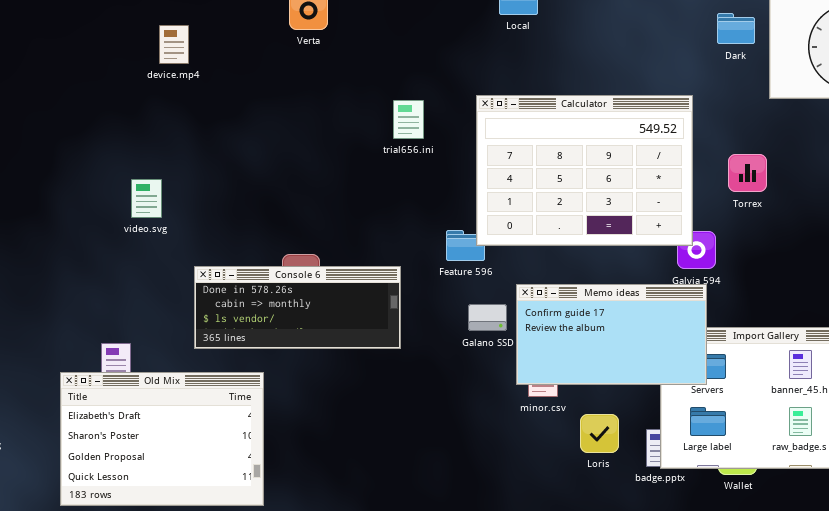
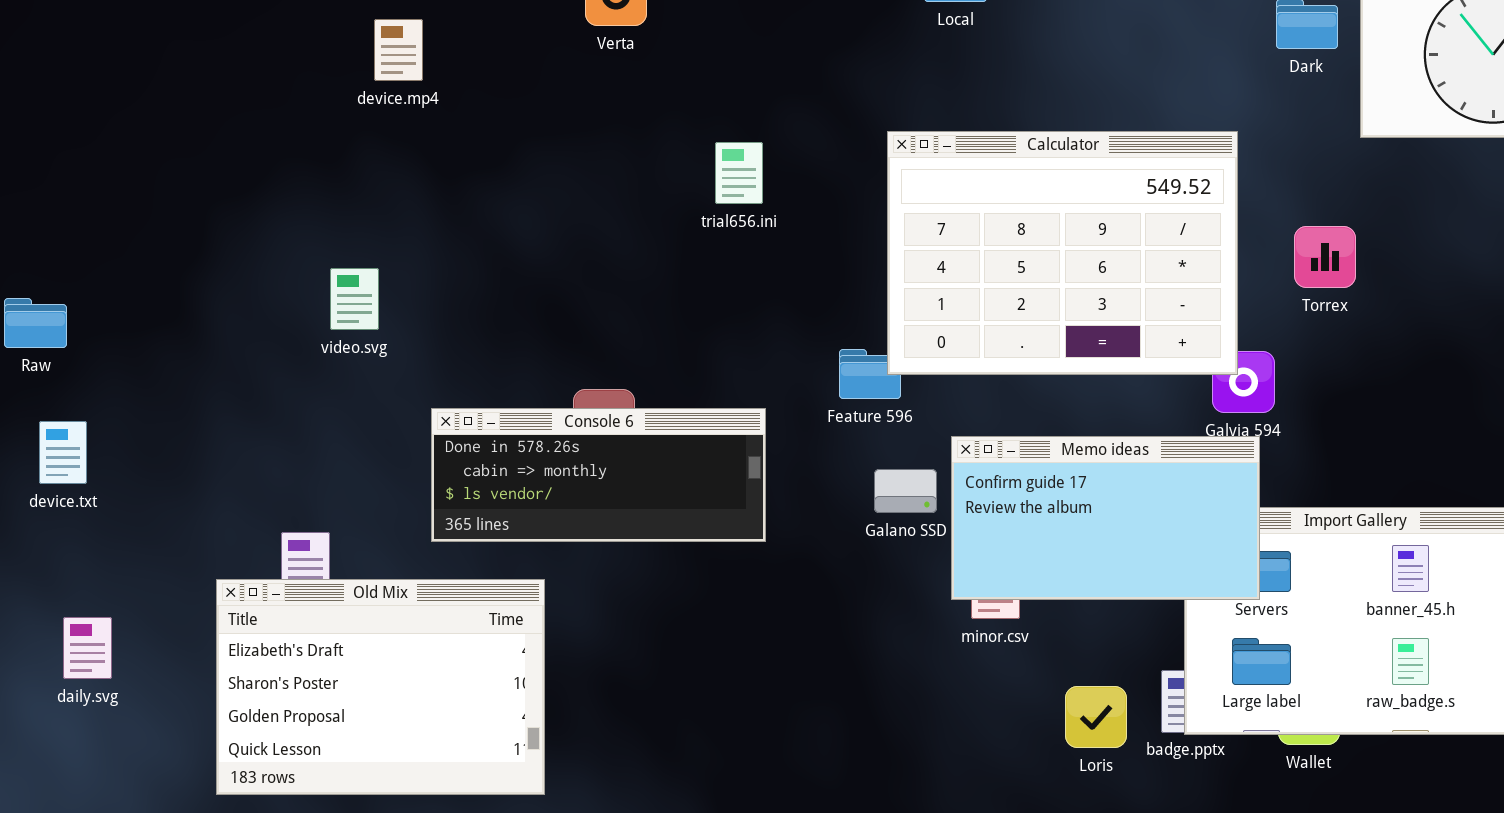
trial656.ini: [393,100,424,139] -> [715,142,763,204], moved
Loris: [580,414,619,453] -> [1065,686,1127,748], moved

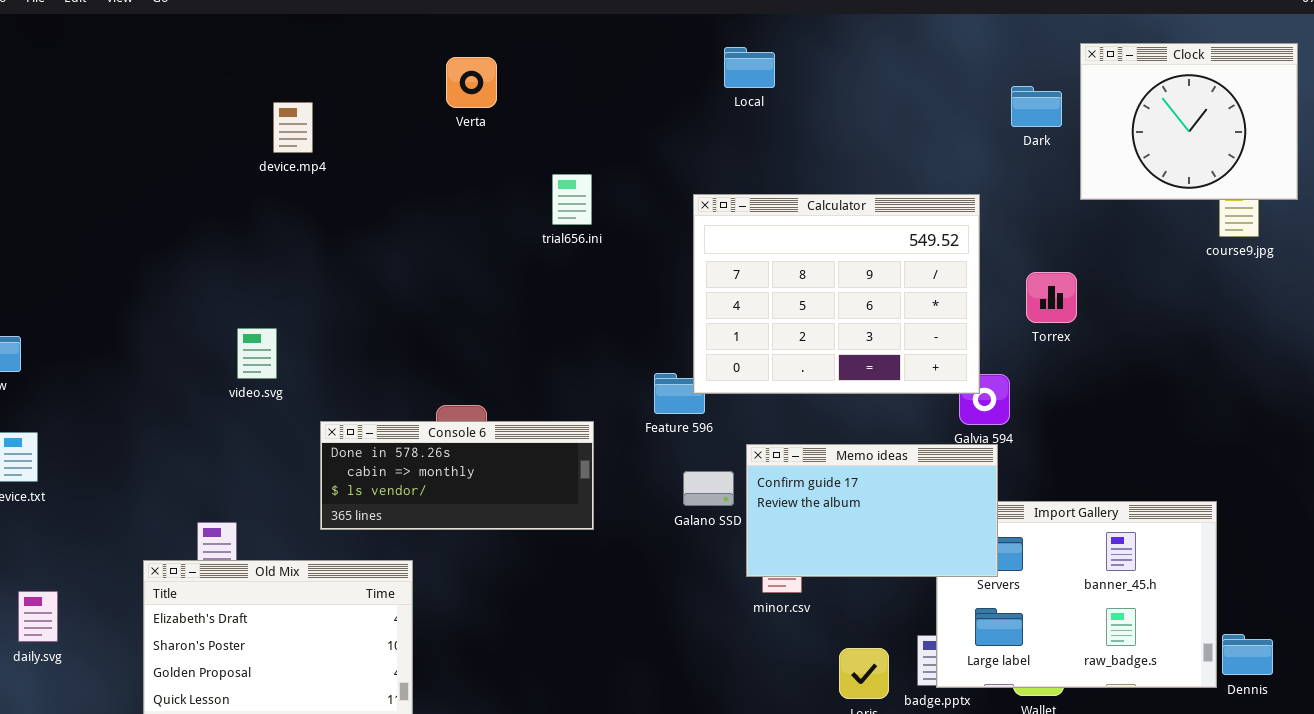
trial656.ini: [715,142,763,204] -> [552,174,592,225], moved
video.svg: [330,268,379,330] -> [237,328,277,379], moved

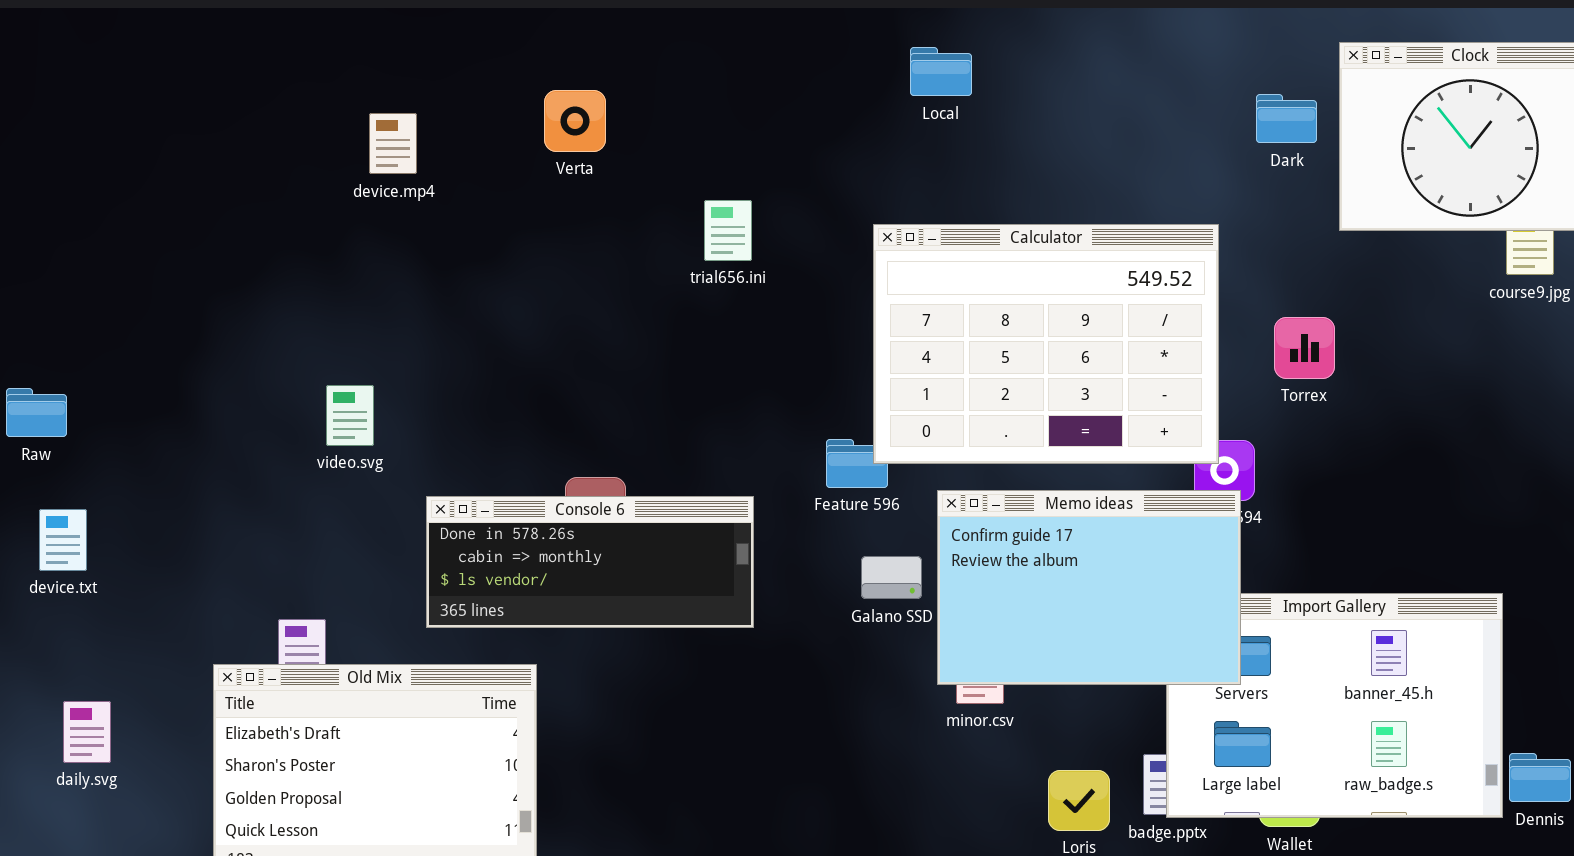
Verta: [446,57,497,108] -> [544,90,606,152], moved
Memo ideas: [746,444,998,577] -> [937,490,1241,685], resized

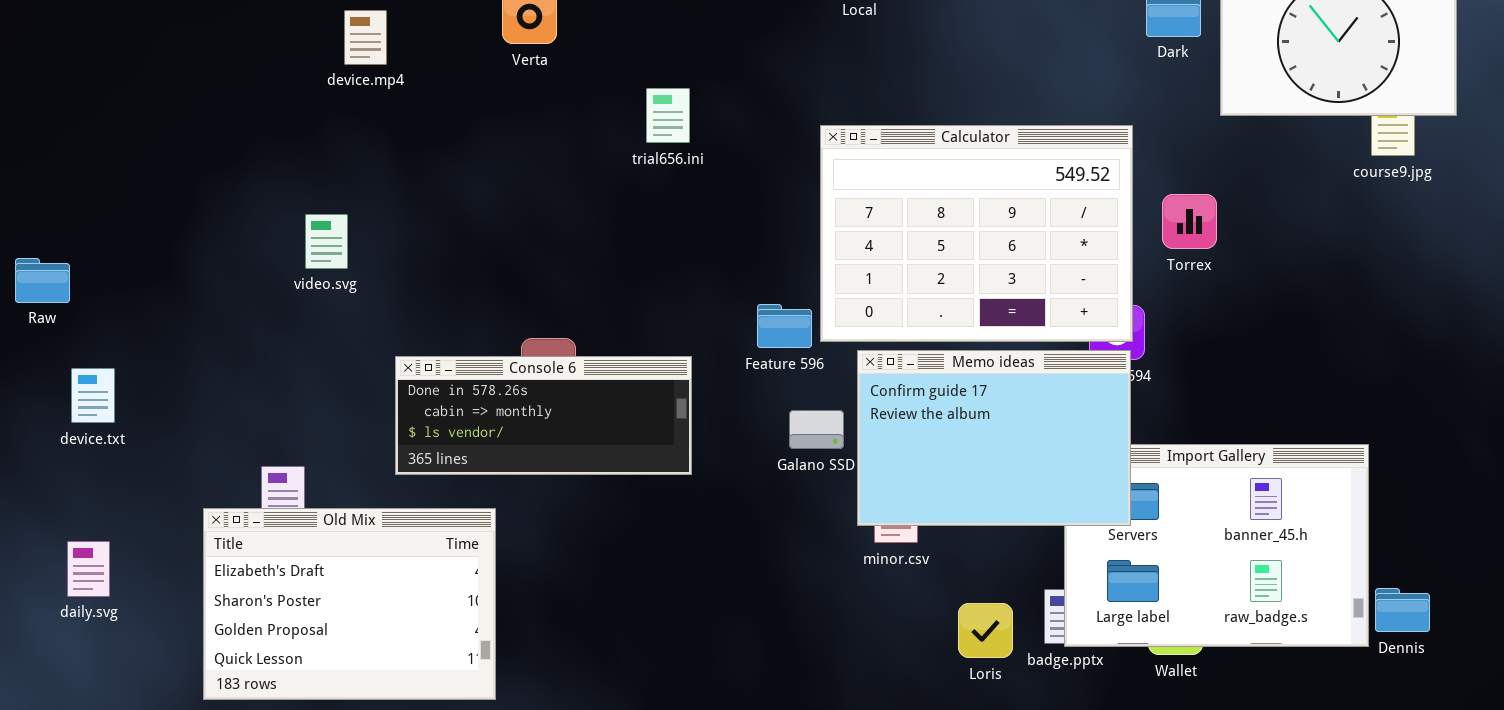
Calculator: [873,224,1219,464] -> [820,125,1133,342], moved
video.svg: [326,385,374,446] -> [305,214,348,269], moved
device.txt: [39,509,87,571] -> [71,368,115,423], moved

